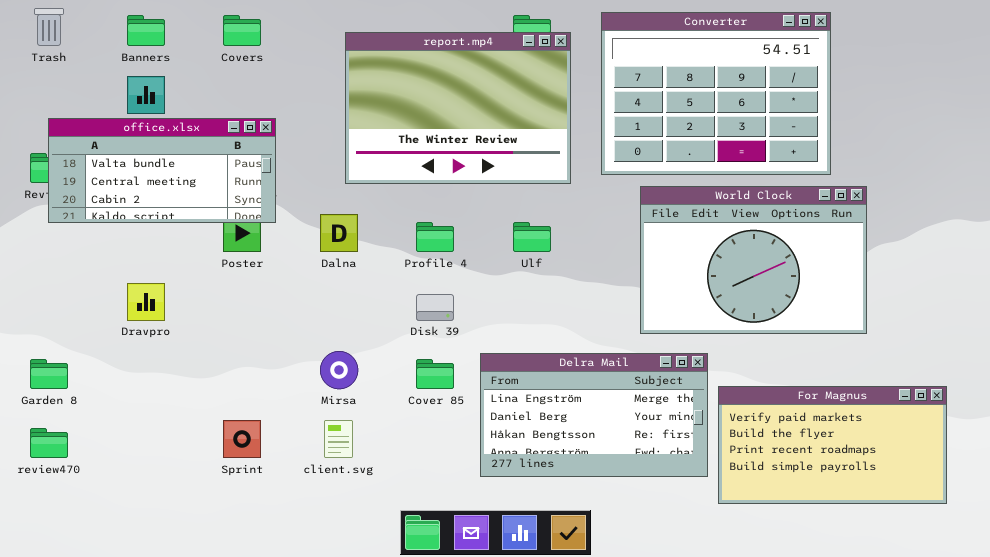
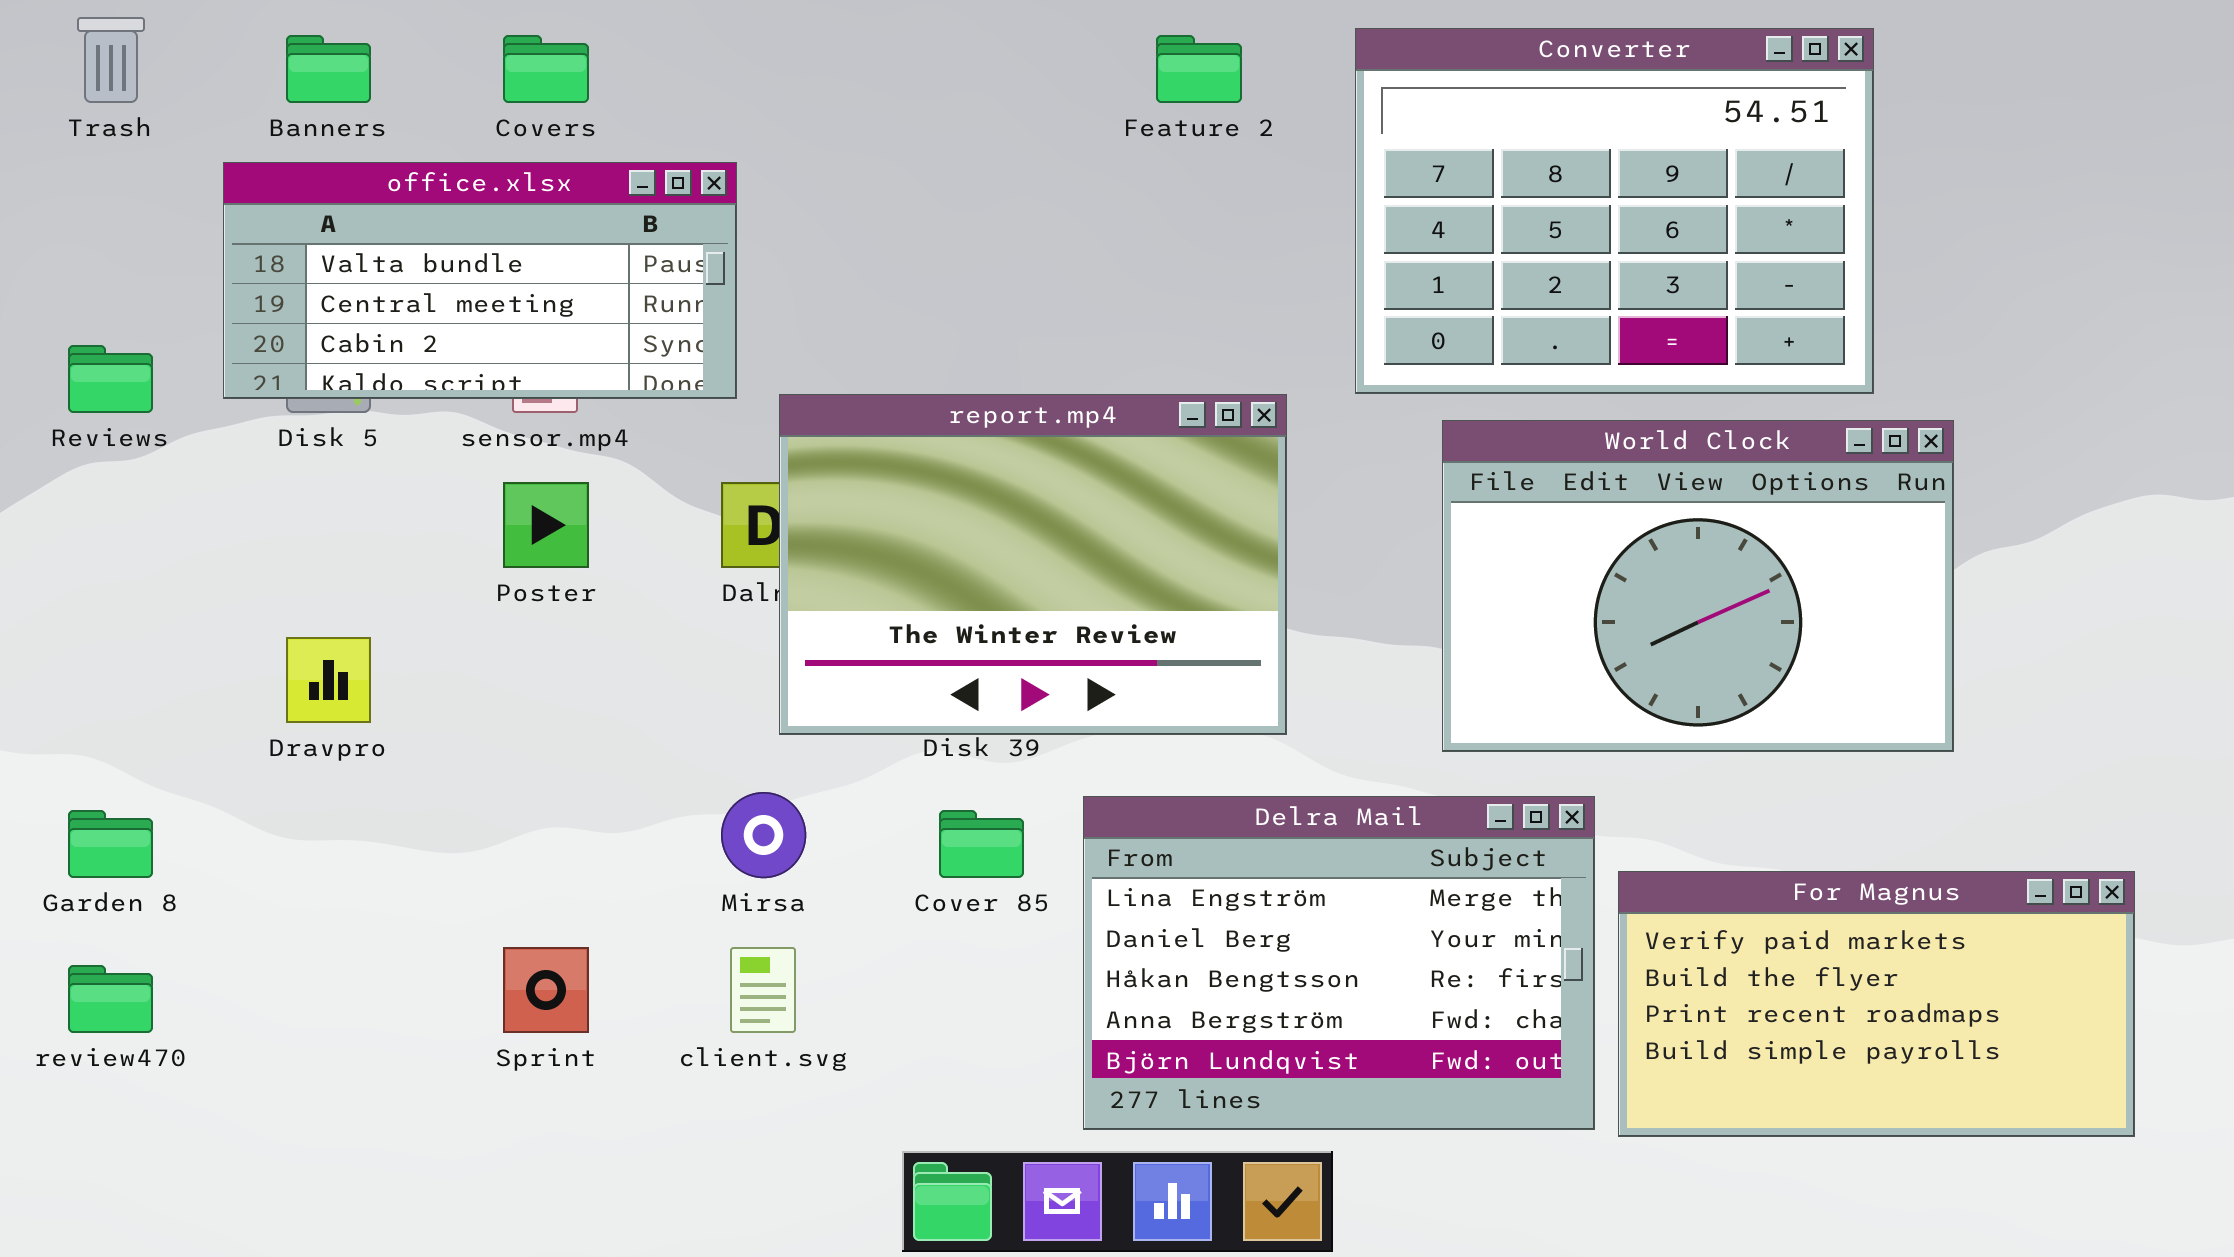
report.mp4: [345,32,571,184] -> [779,394,1287,735], moved
office.xlsx: [48,118,276,223] -> [223,162,737,399], moved
Delra Mail: [480,353,708,477] -> [1083,796,1595,1130], resized

